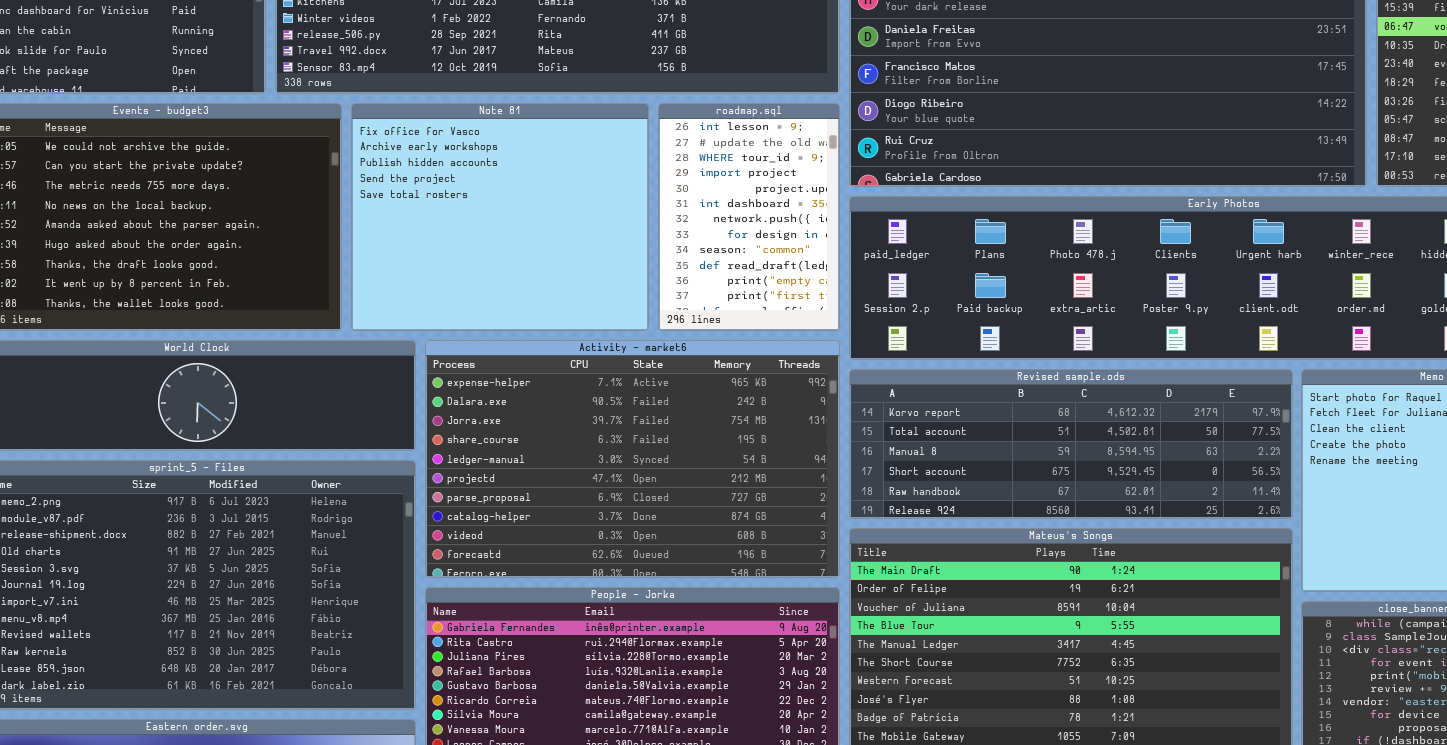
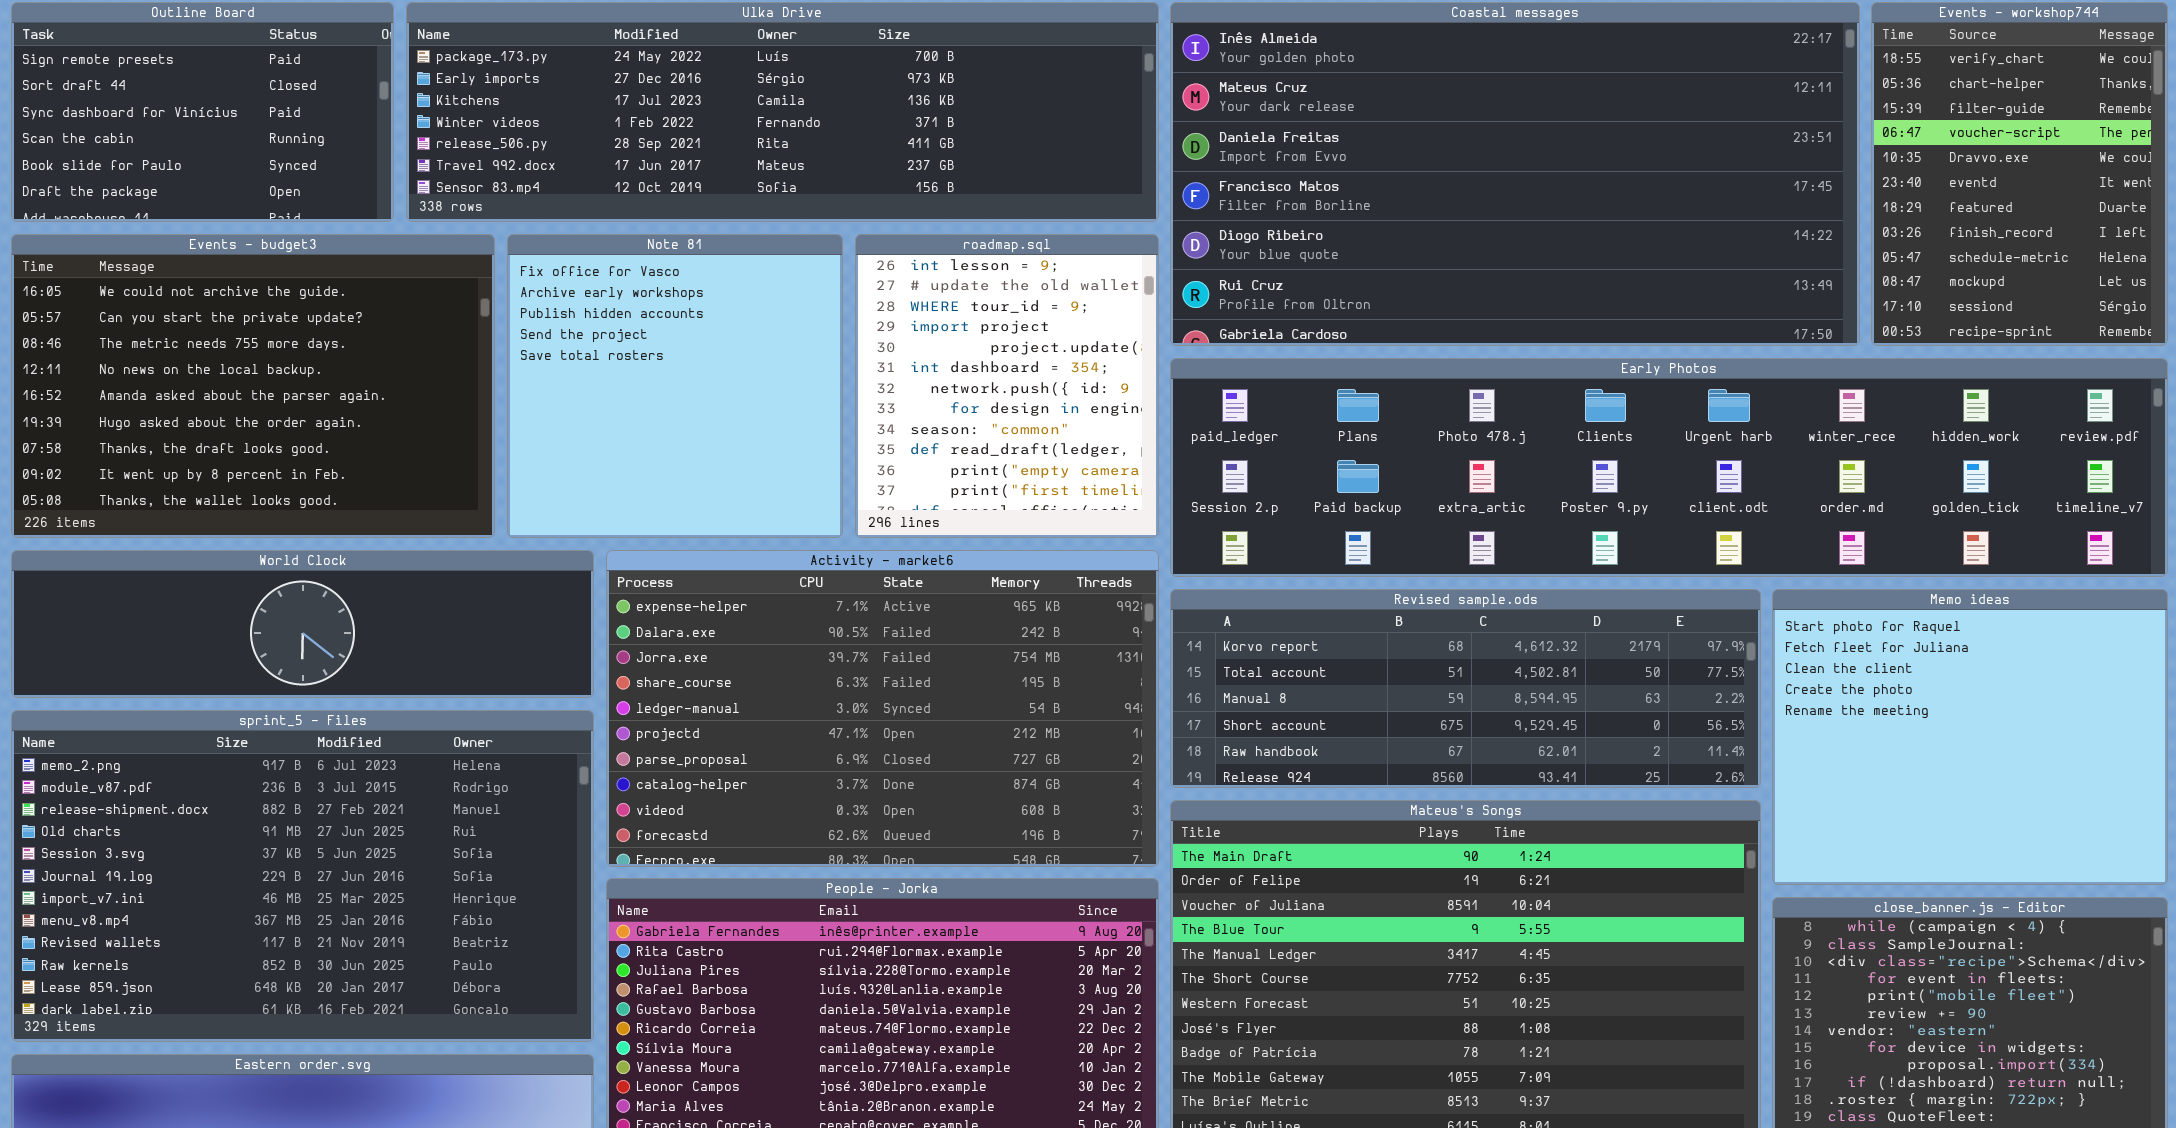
Note 81: [351,103,649,331] -> [507,234,843,538], resized
roadmap.sql: [658,103,840,331] -> [855,234,1159,538], resized

